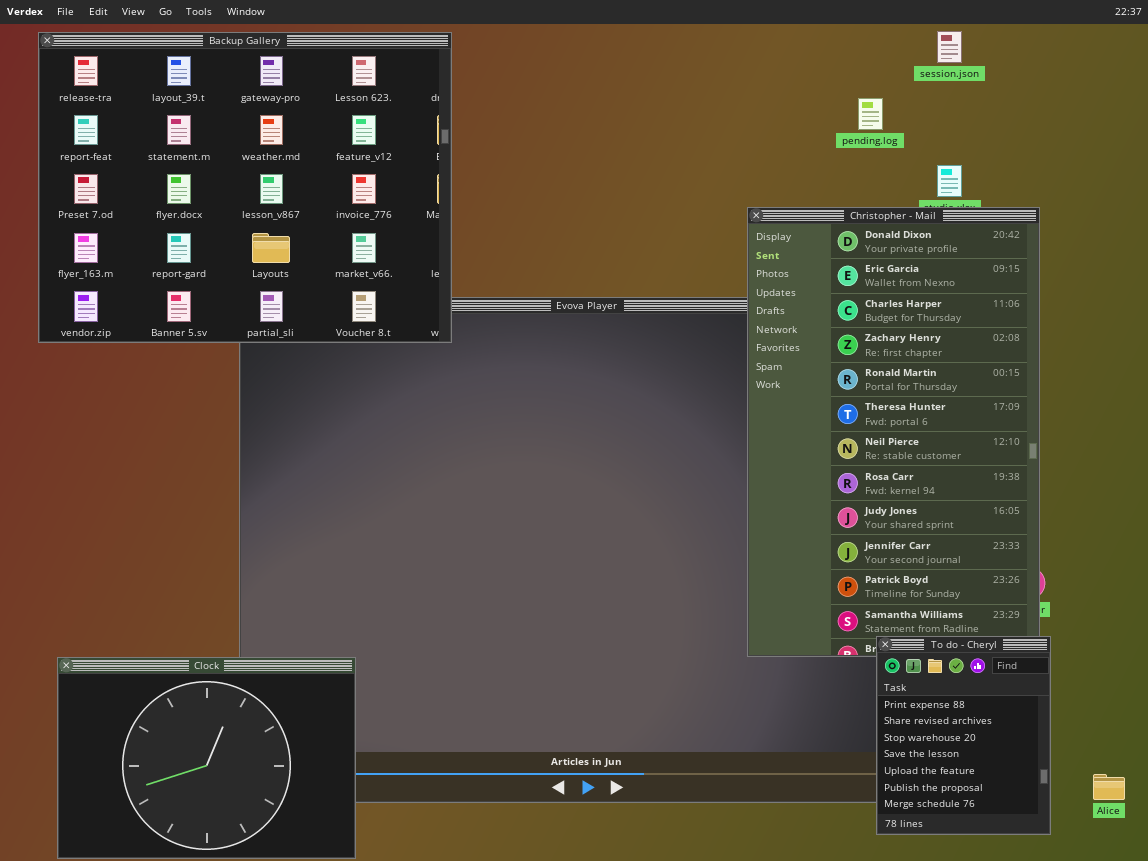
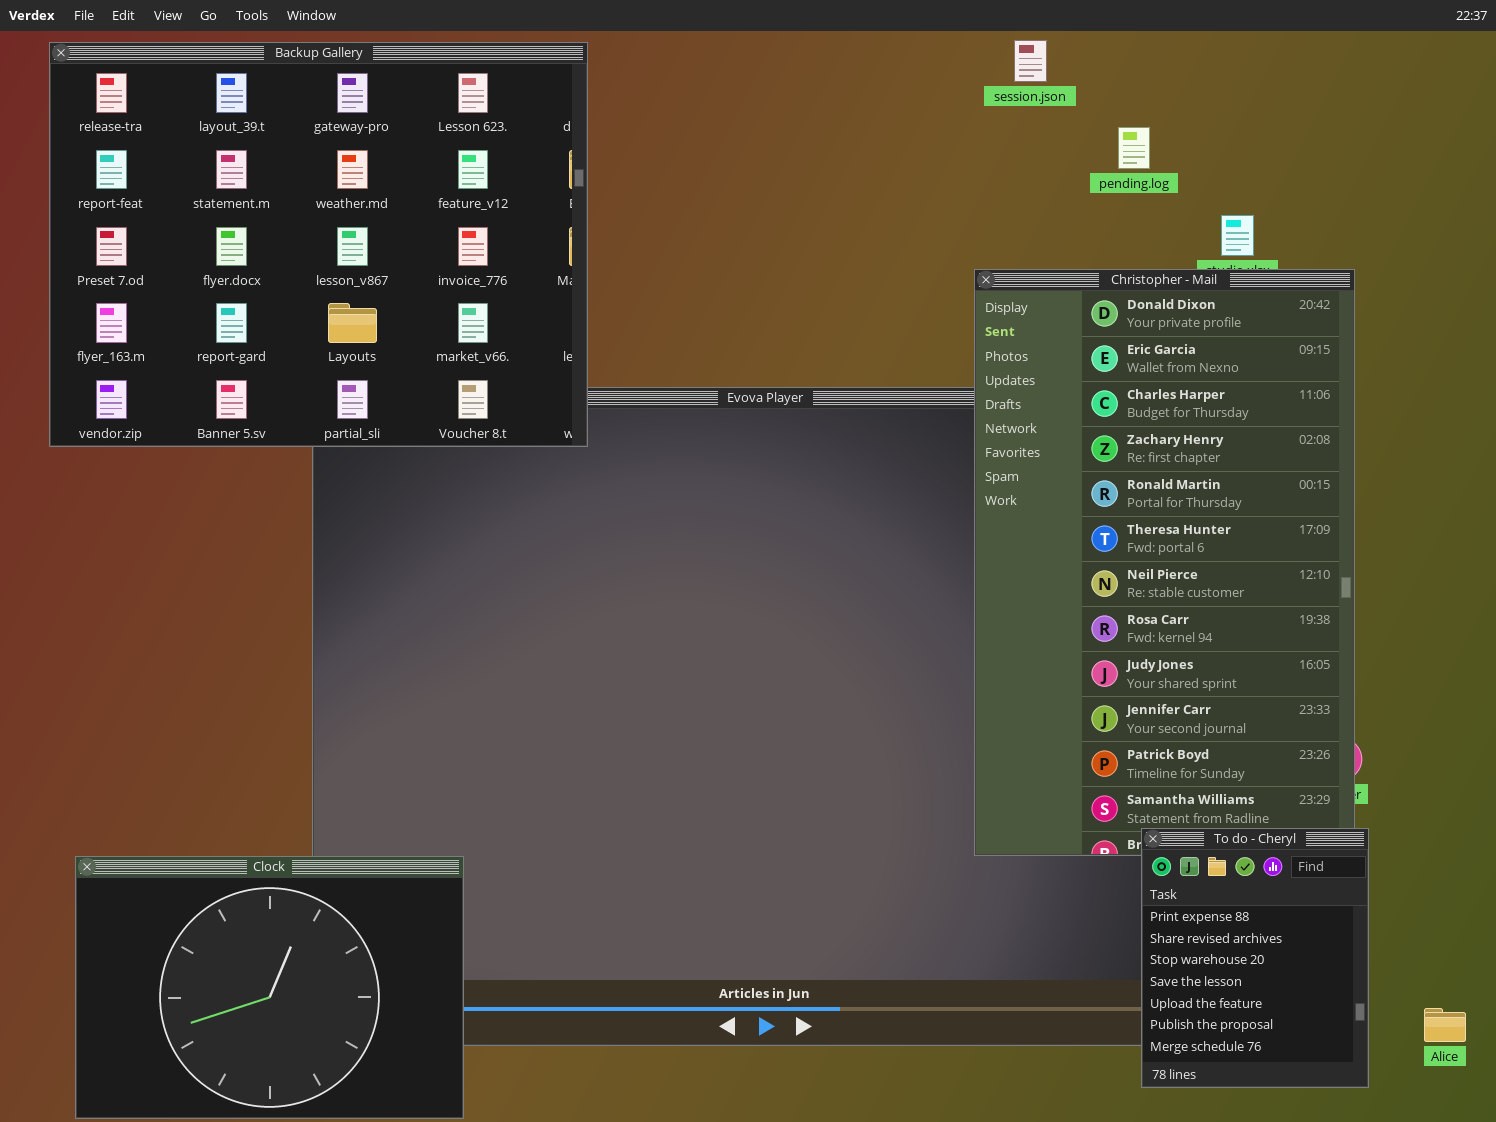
session.json: [937,31,962,63] -> [1014,40,1047,82], moved

